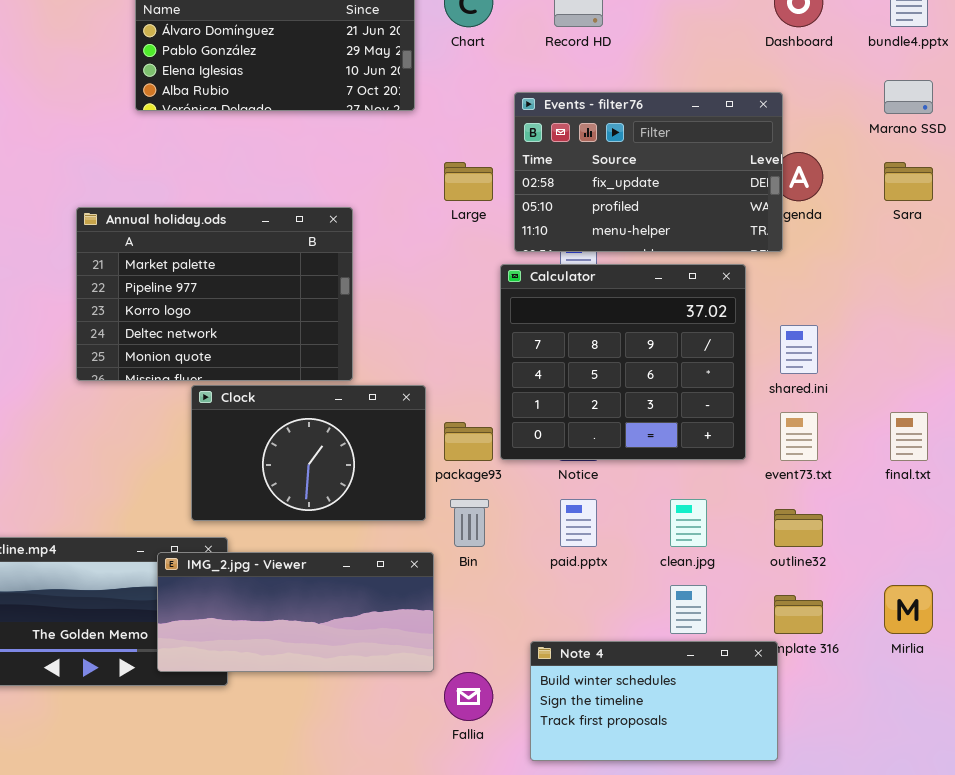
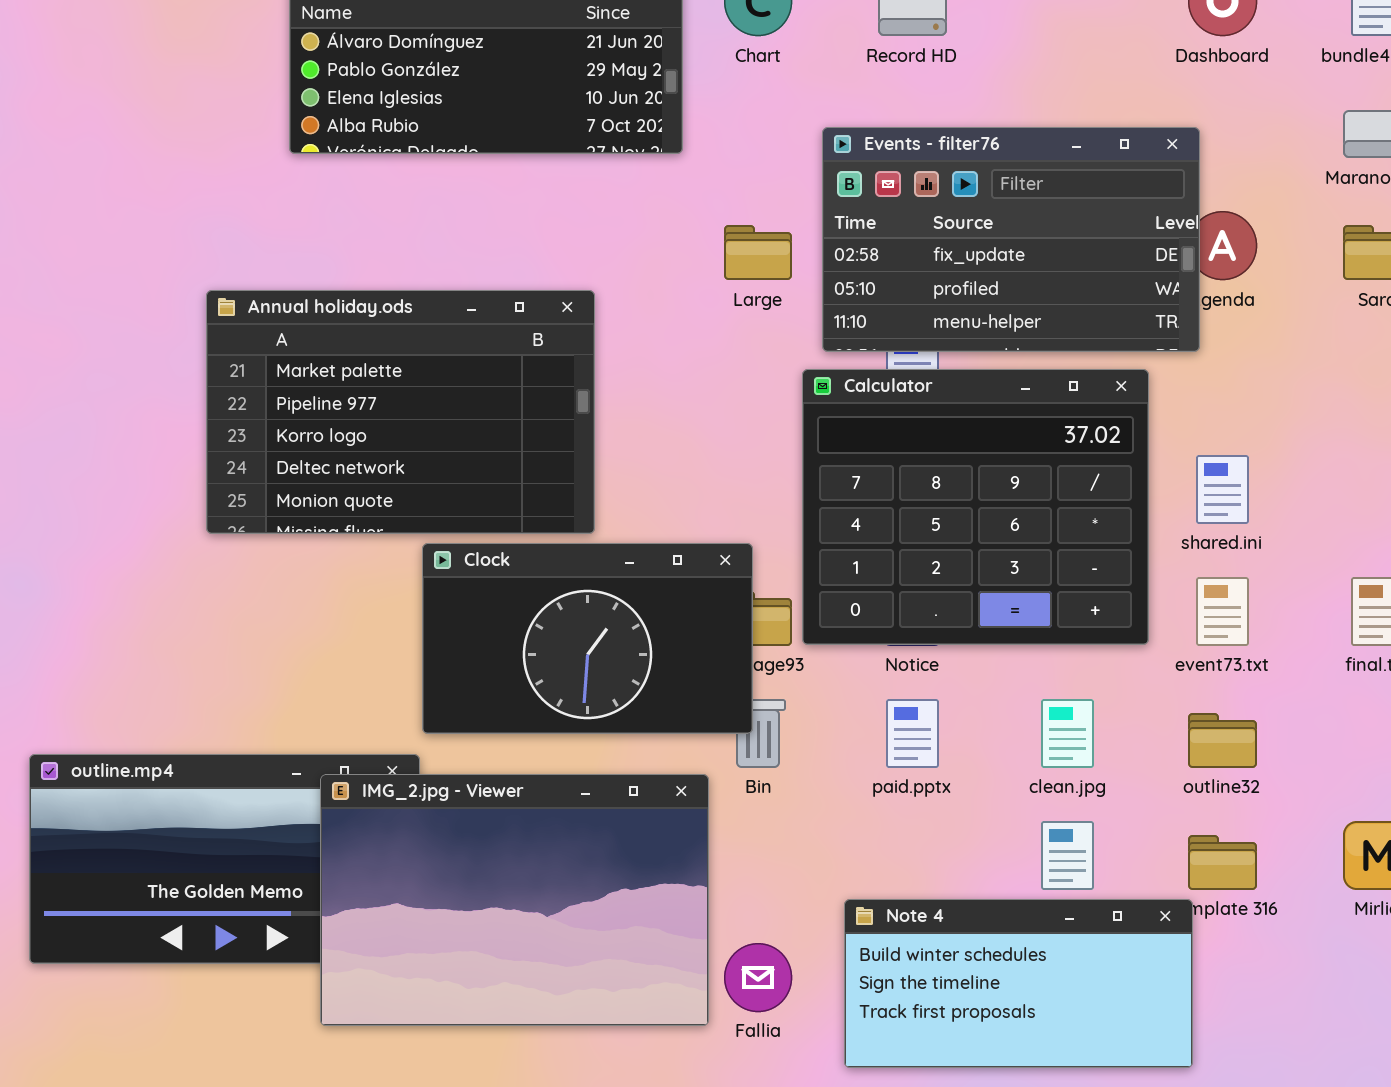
Clock: [191,385,426,521] -> [422,543,753,734], moved
IMG_2.jpg - Viewer: [157,552,434,672] -> [320,774,709,1026], resized

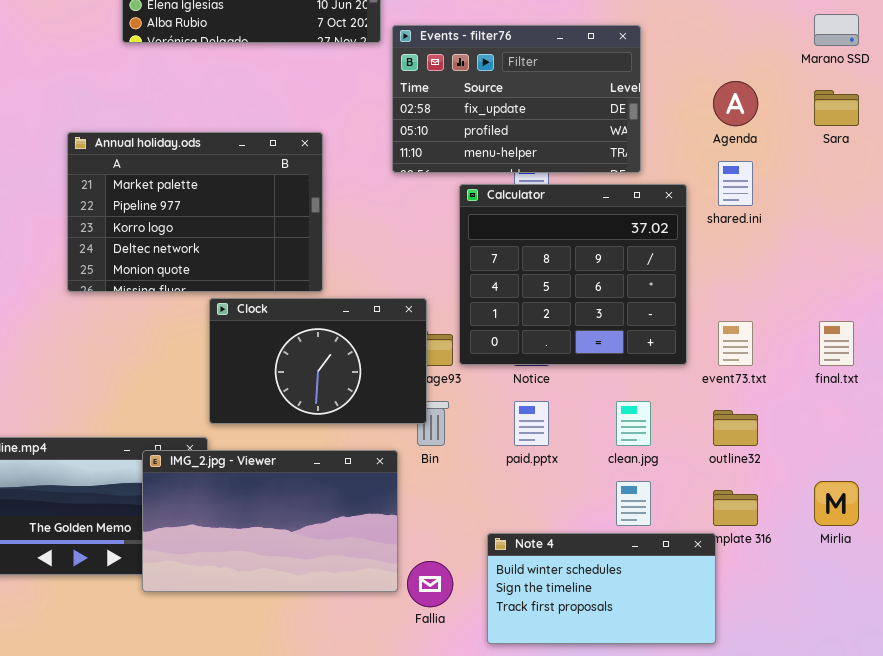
Events - filter76: [822,127,1200,352] -> [392,25,641,173], moved
shared.ini: [1196,455,1249,524] -> [718,161,753,206], moved
IMG_2.jpg - Viewer: [320,774,709,1026] -> [142,450,398,592], resized

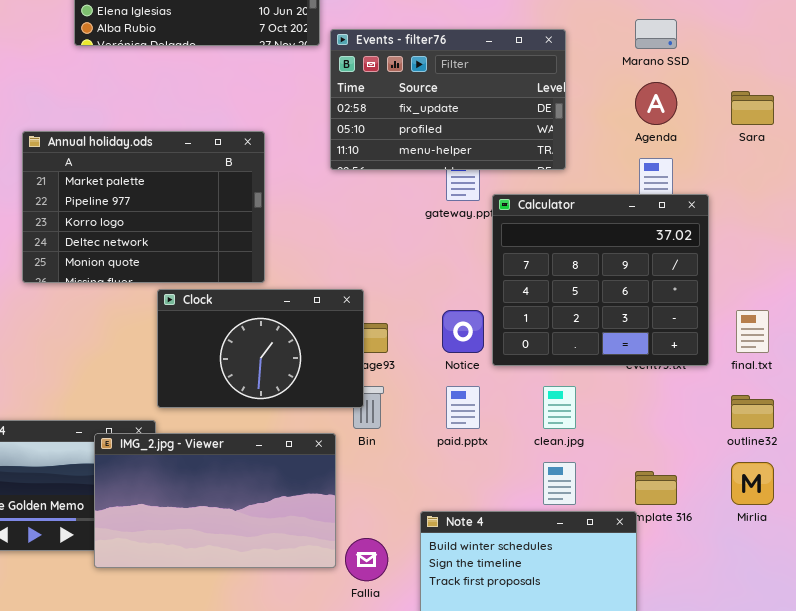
Marano SSD: [814,14,859,46] -> [635,19,677,49], moved
Calculator: [459,184,687,365] -> [492,194,709,366], moved
outline32: [713,410,758,446] -> [731,395,774,429], moved

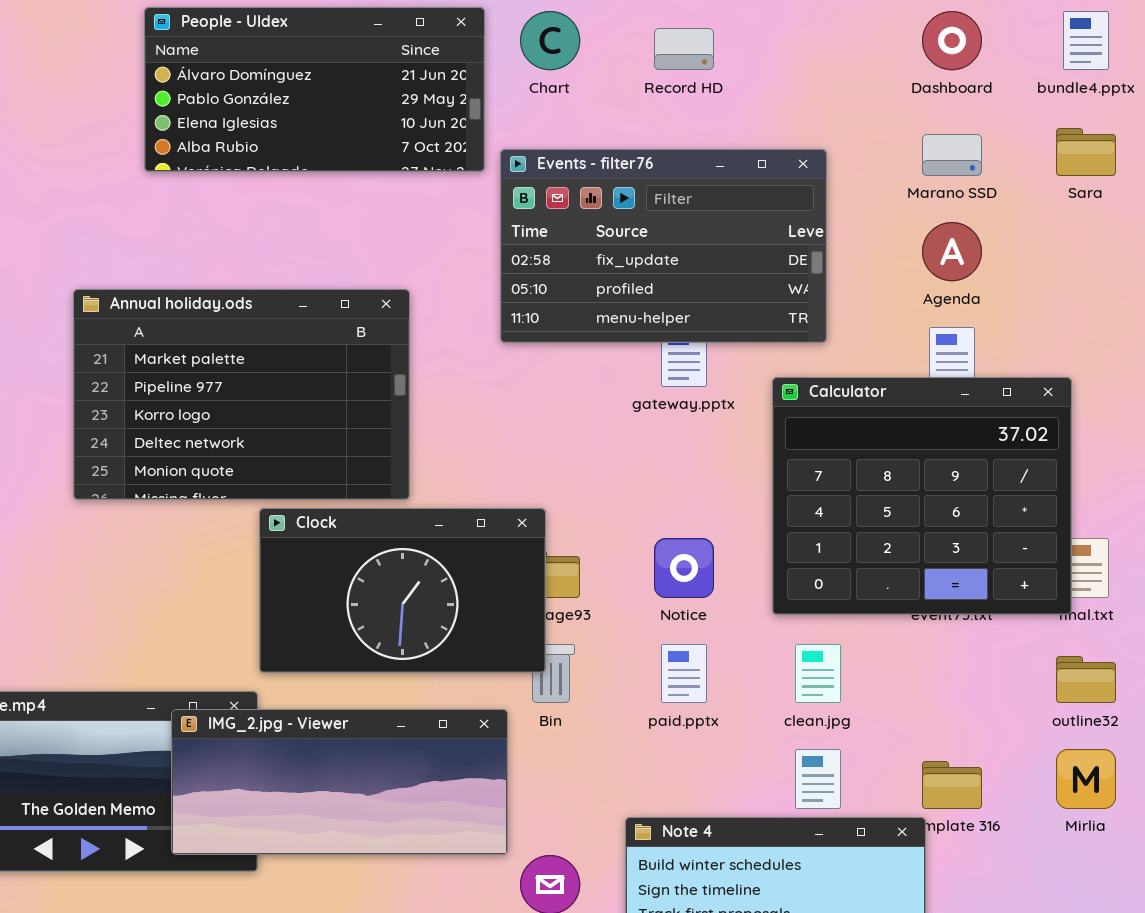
Sara: [731,91,774,125] -> [1056,128,1116,176], moved
Calculator: [492,194,709,366] -> [772,377,1072,615], moved
IMG_2.jpg - Viewer: [94,433,336,568] -> [171,709,508,855], resized

